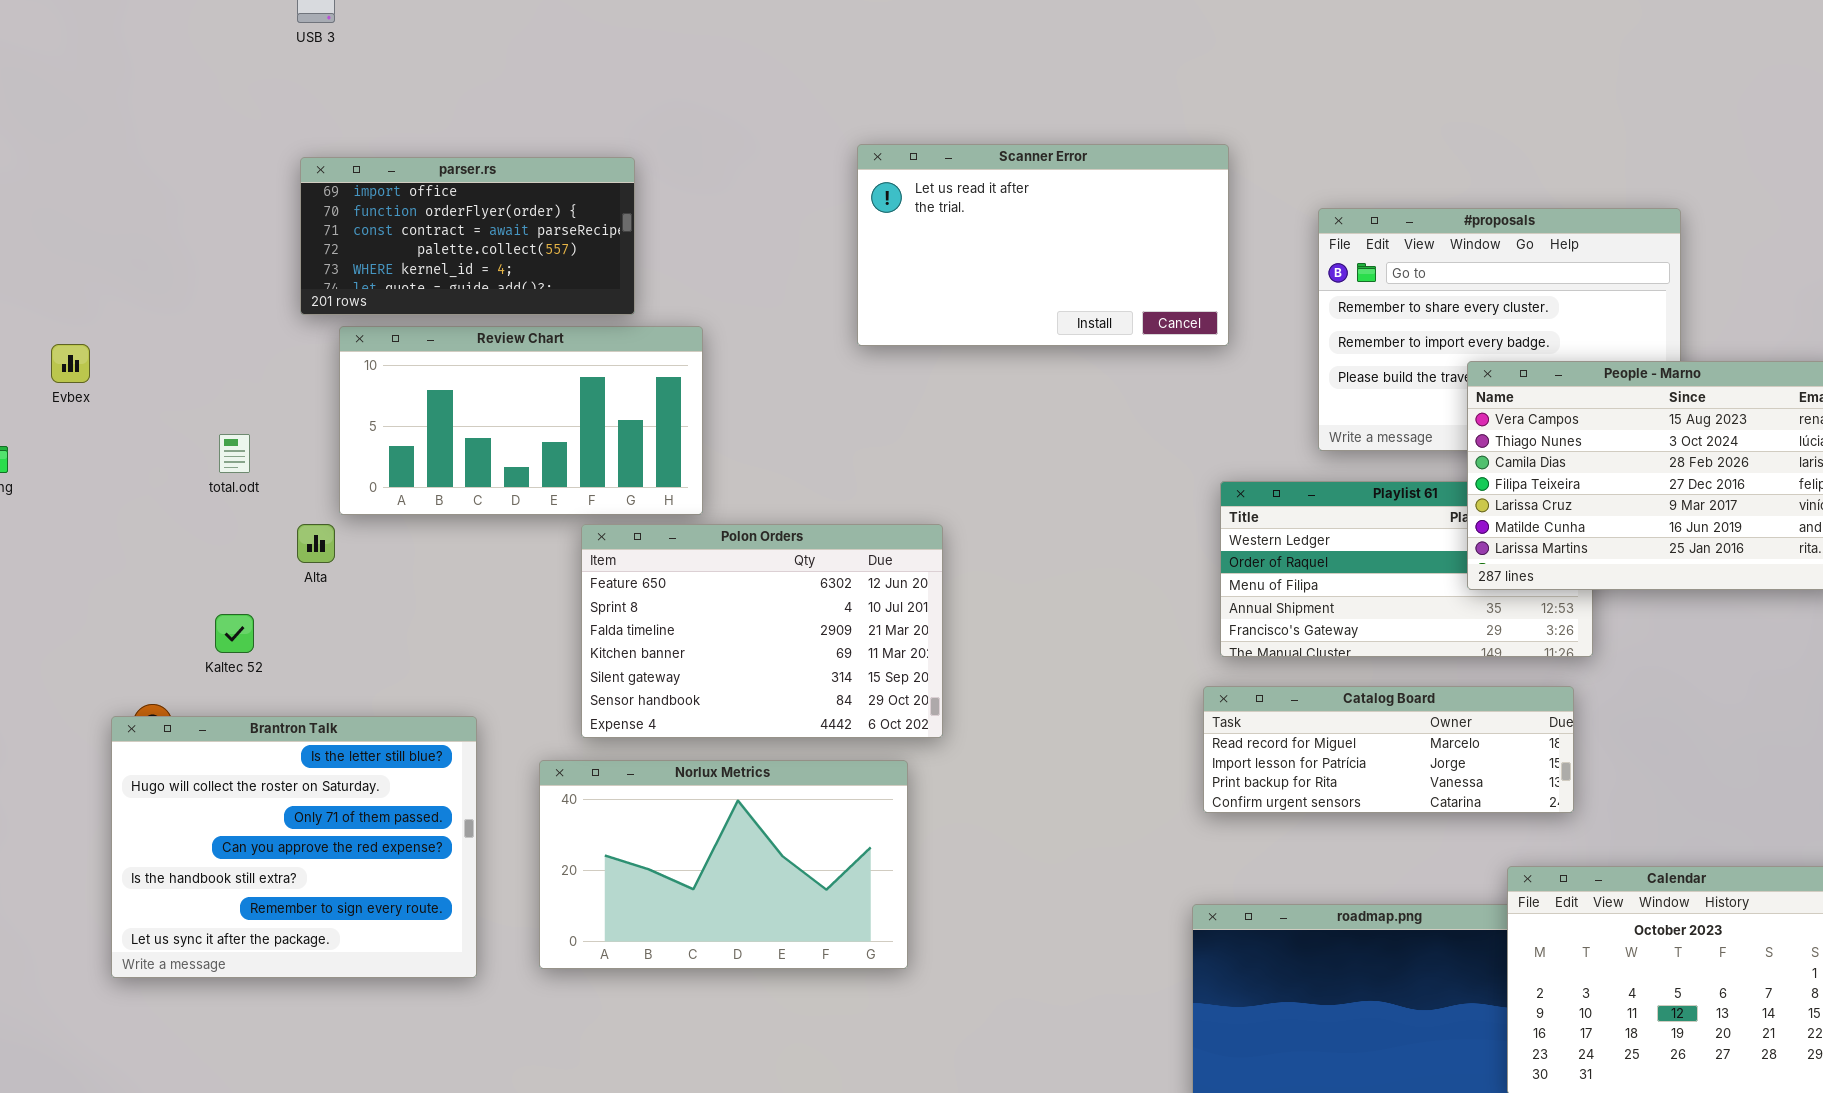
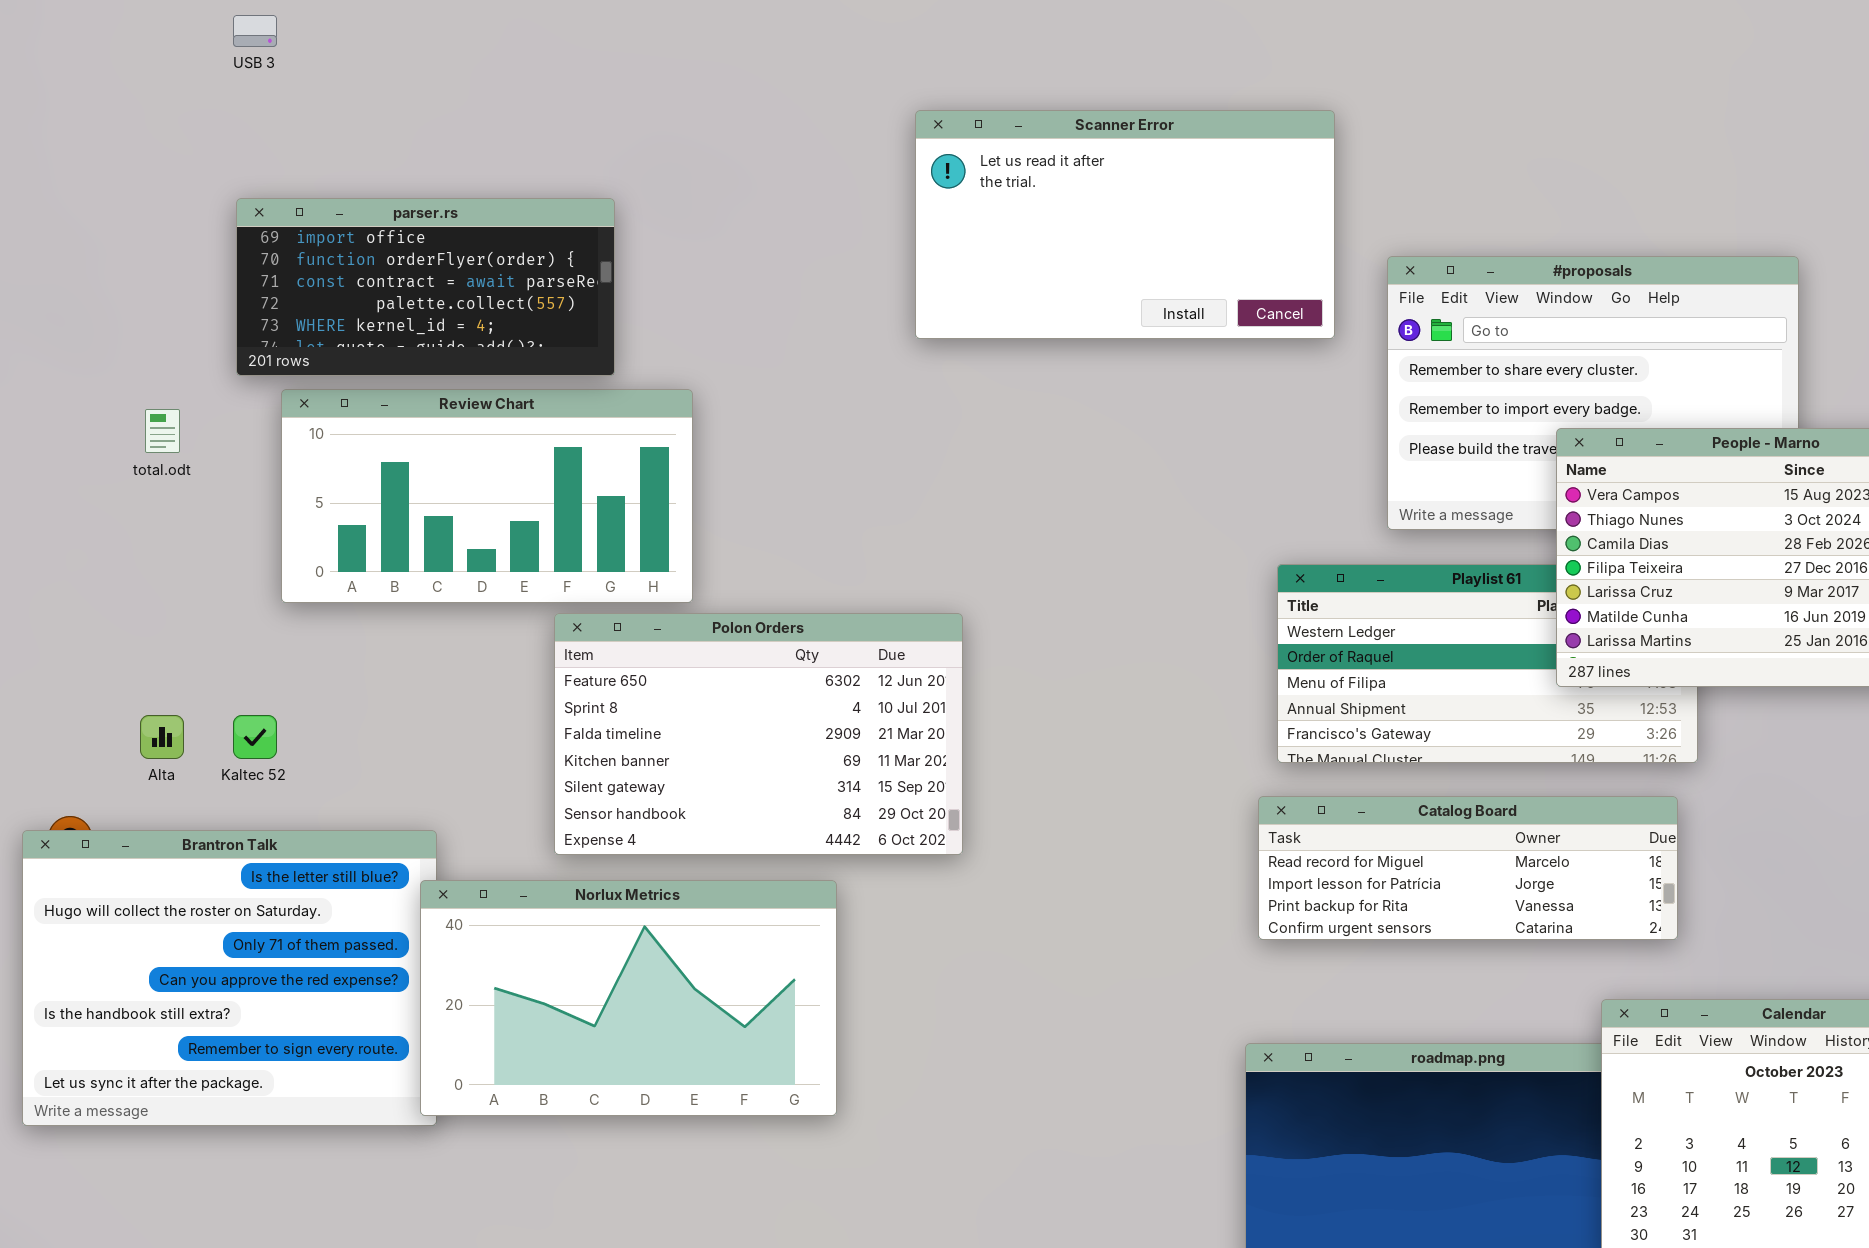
Scanner Error: [857,144,1229,346] -> [915,110,1335,339], moved
total.odt: [219,434,250,473] -> [145,409,180,453], moved
Alta: [297,524,335,563] -> [140,715,184,759], moved
Kaltec 52: [215,614,254,653] -> [233,715,277,759], moved
Norlux Metrics: [539,760,908,969] -> [420,880,837,1116], moved

